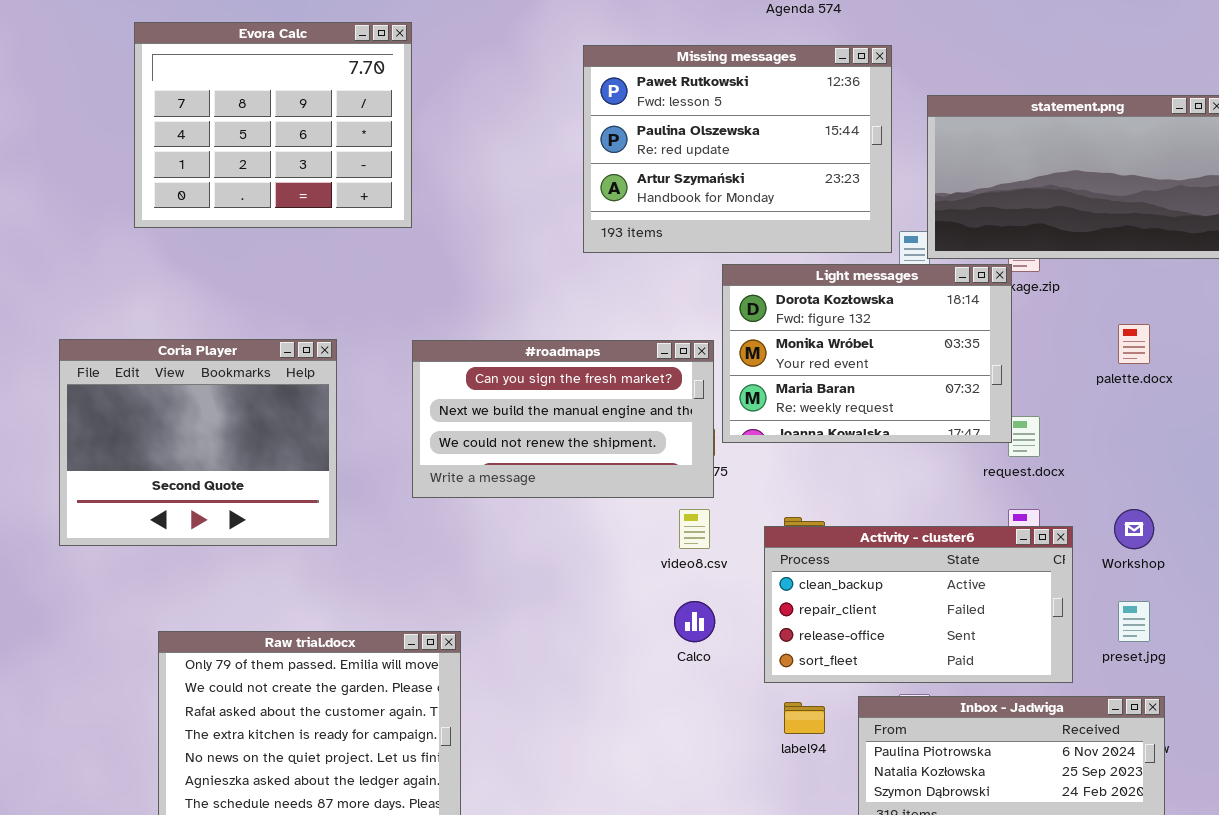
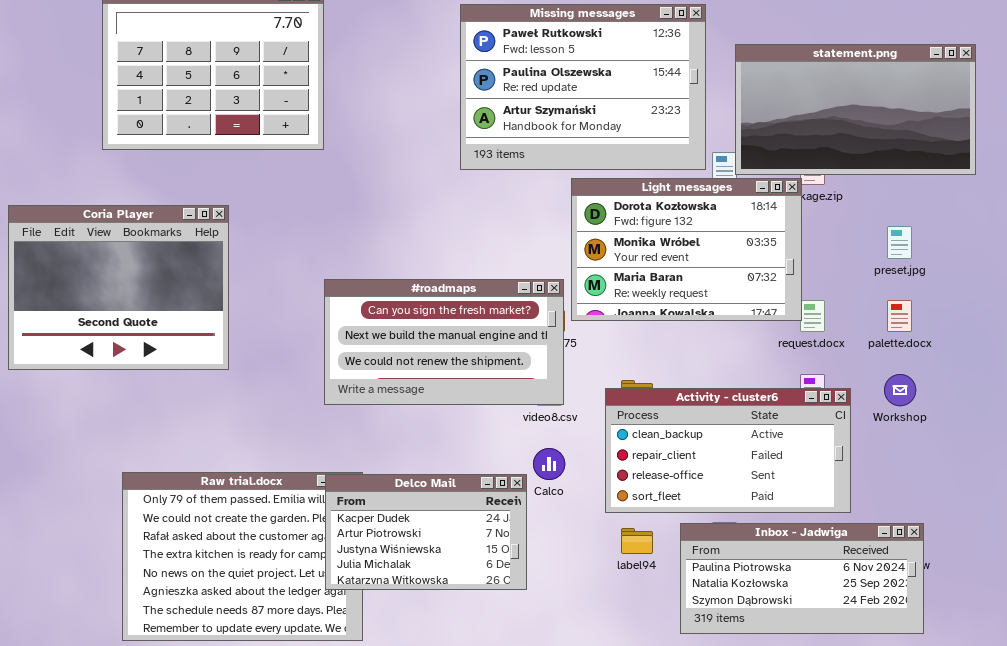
palette.docx: [1118,324,1150,364] -> [887,300,912,332], moved
Coria Player: [59,339,337,546] -> [8,205,229,370], moved
#roadmaps: [412,340,714,498] -> [324,279,564,405], moved
preset.jpg: [1118,601,1150,642] -> [887,226,912,259], moved
Delco Mail: none -> [325,474,527,590], opened

